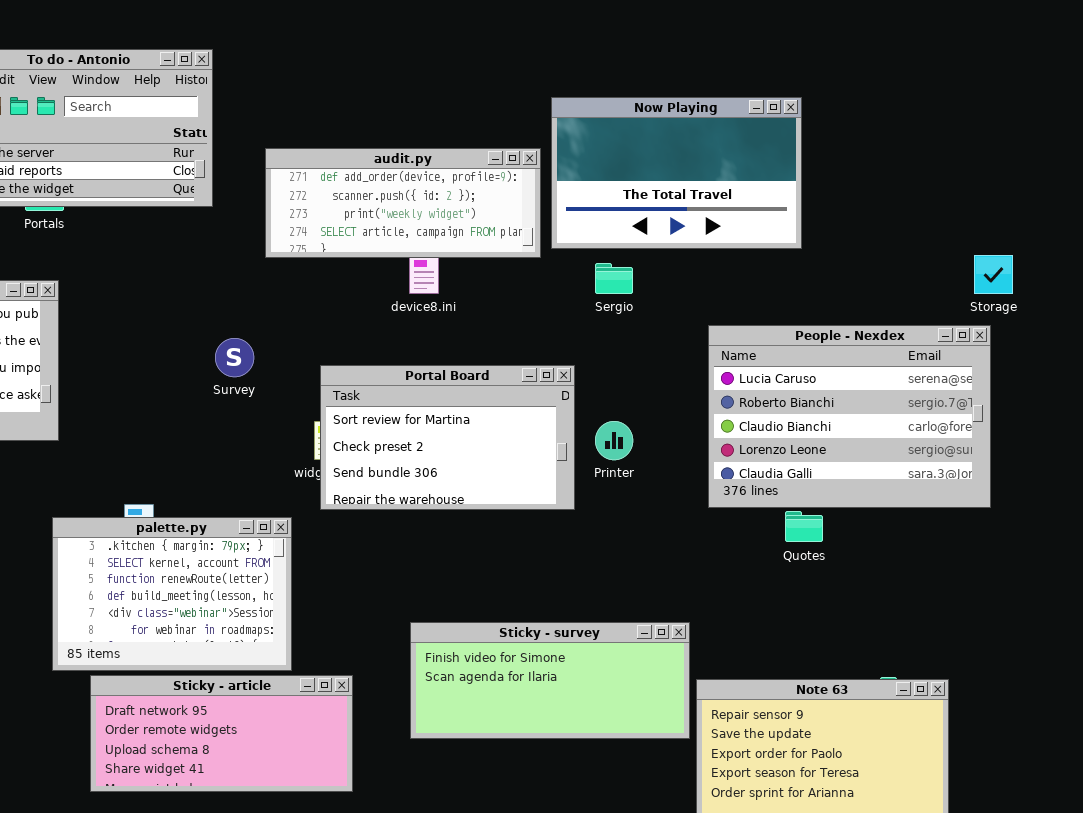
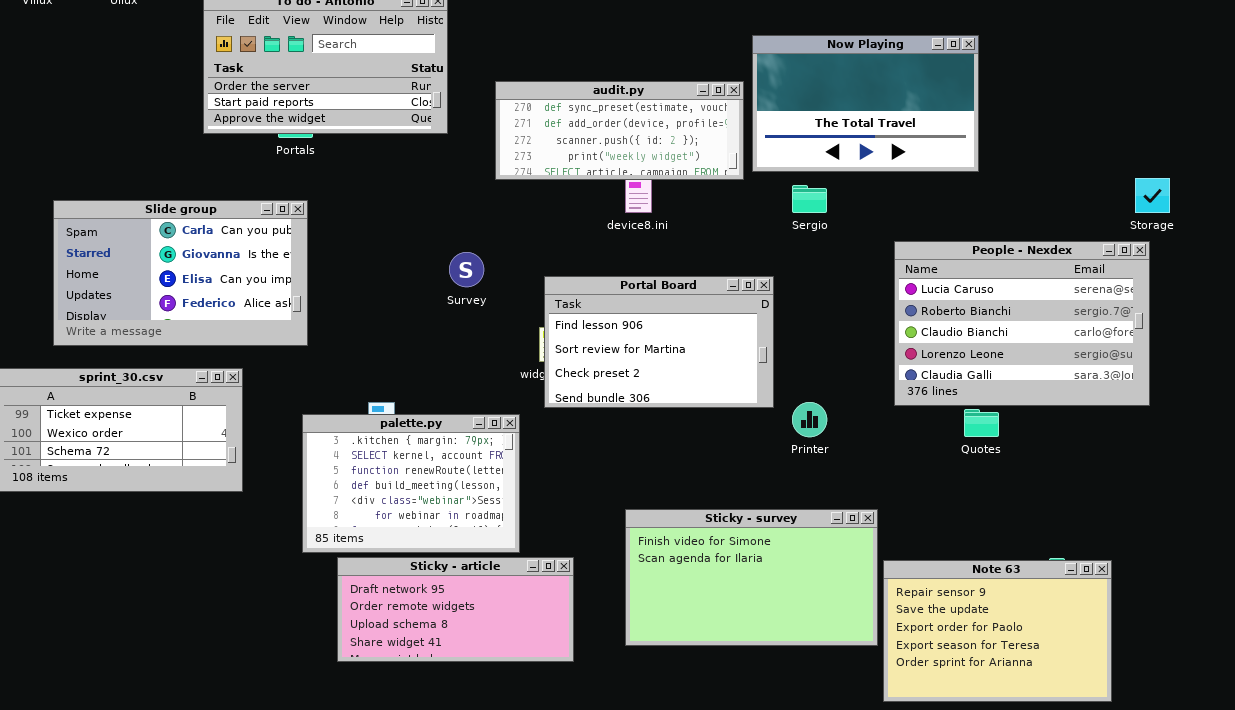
audit.py: [265,148,541,258] -> [495,81,744,180], scrolled up 1 row
Portal Board: [320,365,575,510] -> [544,276,774,408], scrolled up 1 row
Printer: [595,421,633,460] -> [792,402,827,437], moved
Sticky - survey: [410,622,690,739] -> [625,509,878,646], resized

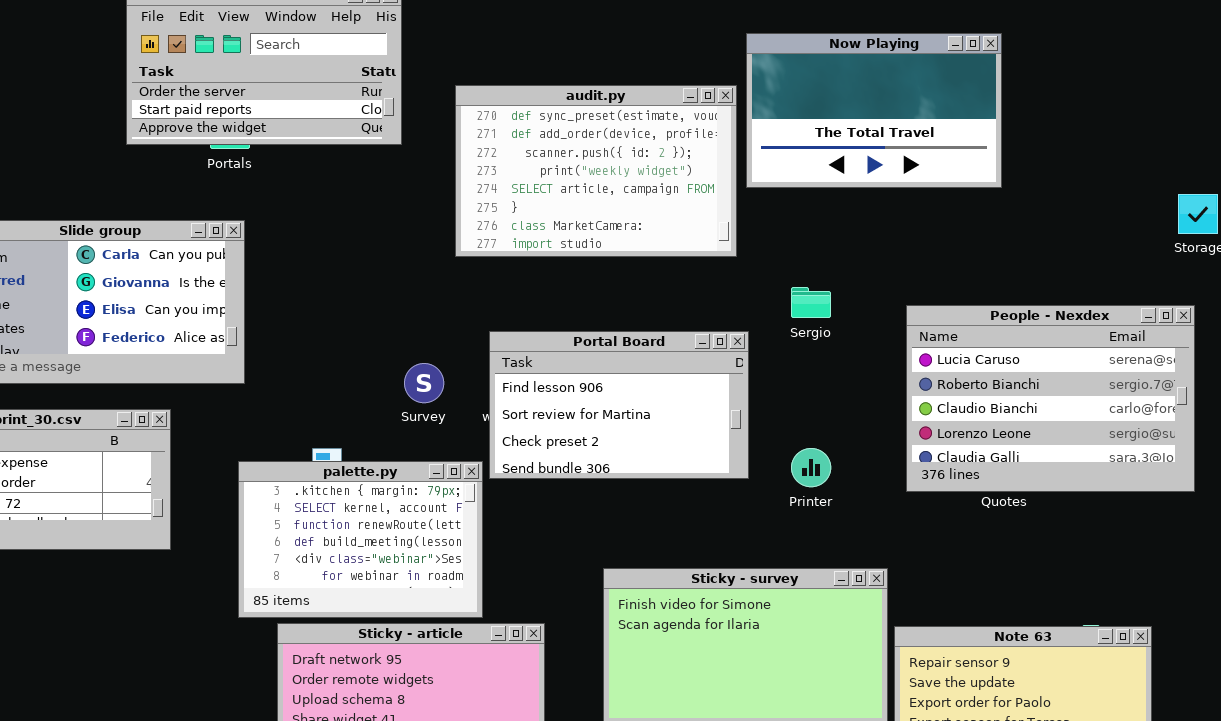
audit.py: [495,81,744,180] -> [455,85,737,257], resized
Sergio: [792,185,827,213] -> [791,287,831,318], moved
People - Nexdex: [894,241,1150,406] -> [906,305,1195,492], moved
Survey: [449,252,484,287] -> [404,363,444,403], moved
Portal Board: [544,276,774,408] -> [489,331,749,479], moved

